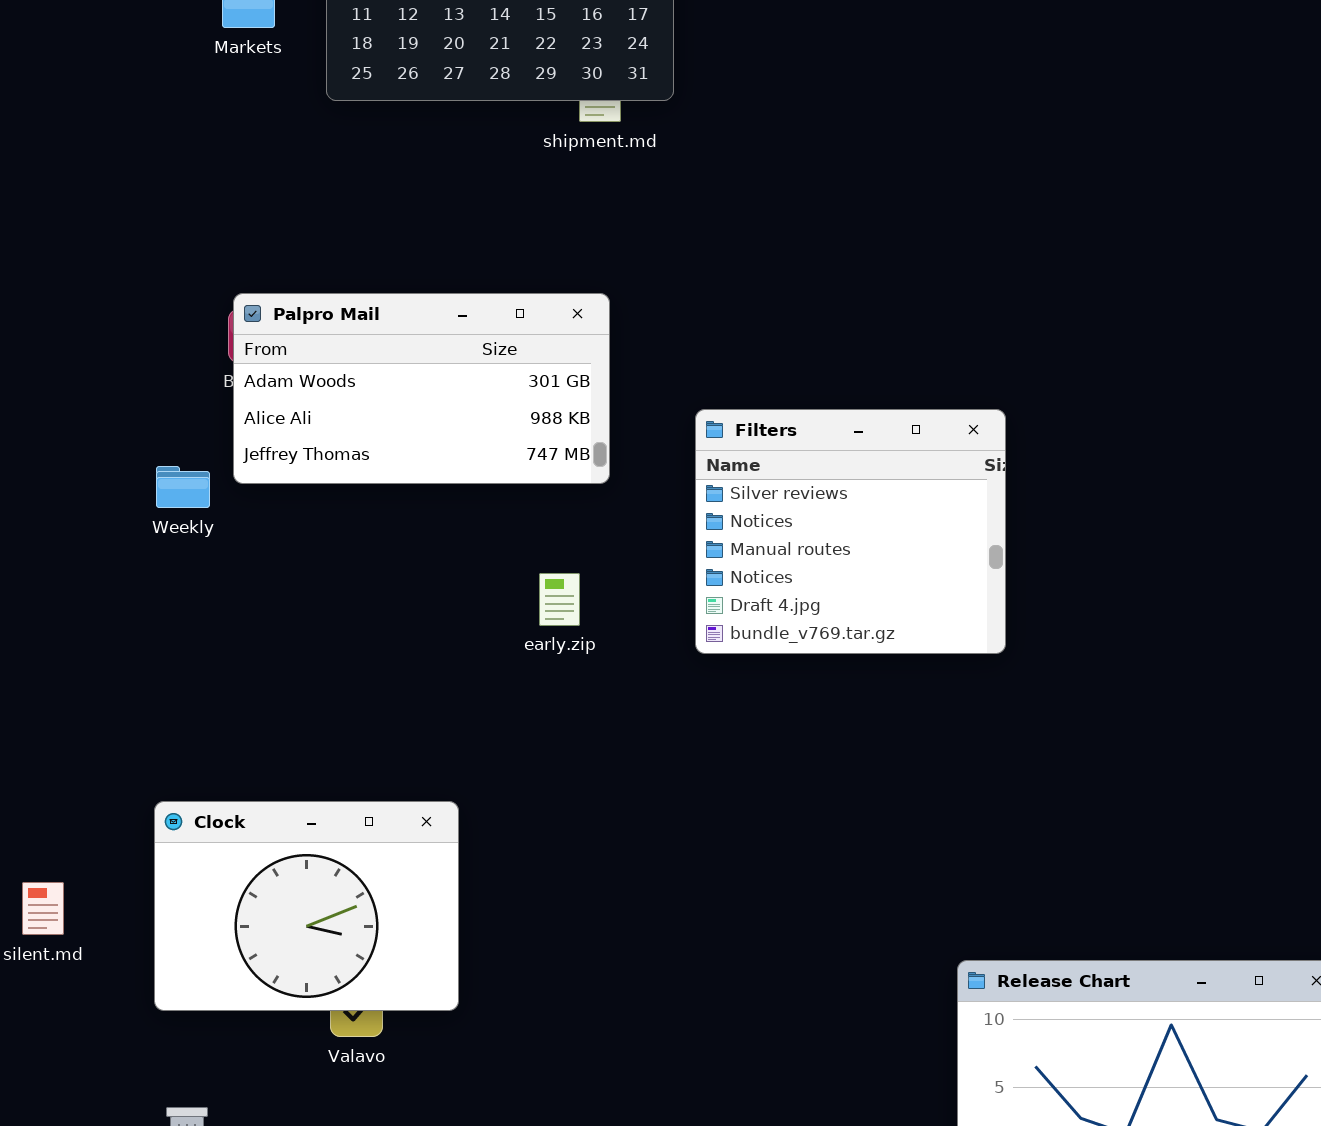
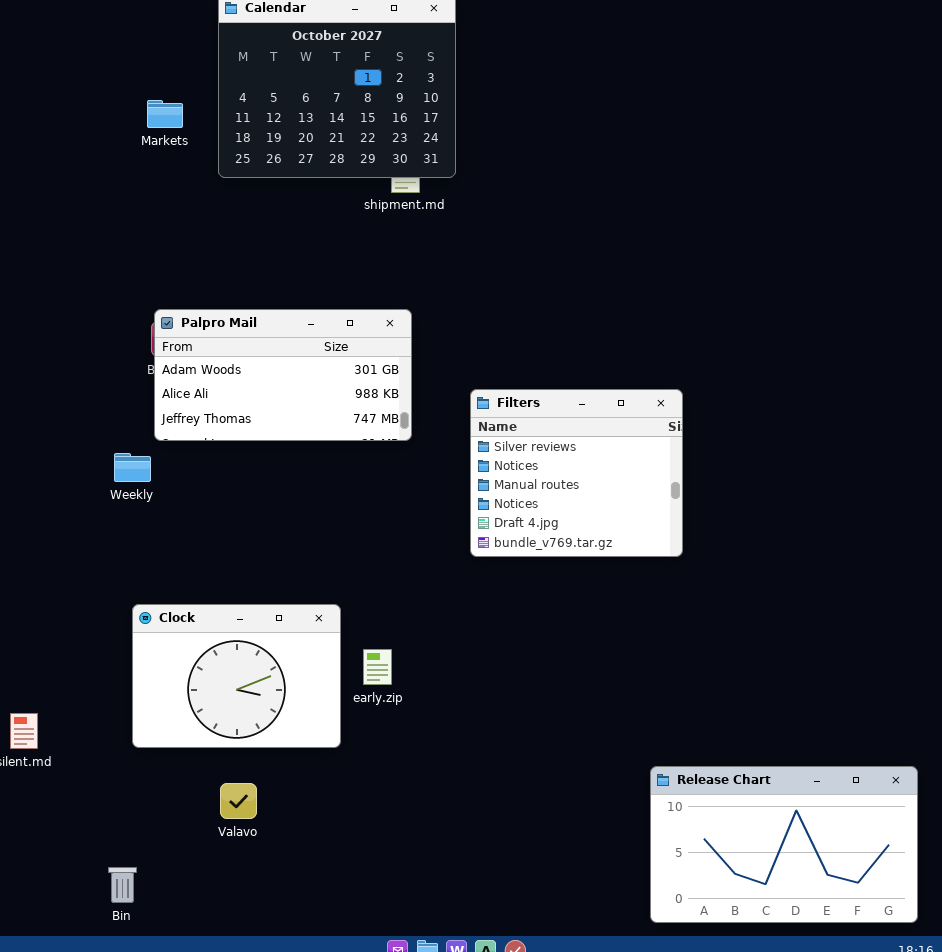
Weekly: [156,466,210,508] -> [114,453,151,482], moved
early.zip: [539,573,580,626] -> [363,649,392,685], moved
Clock: [154,801,459,1011] -> [132,604,341,748], moved

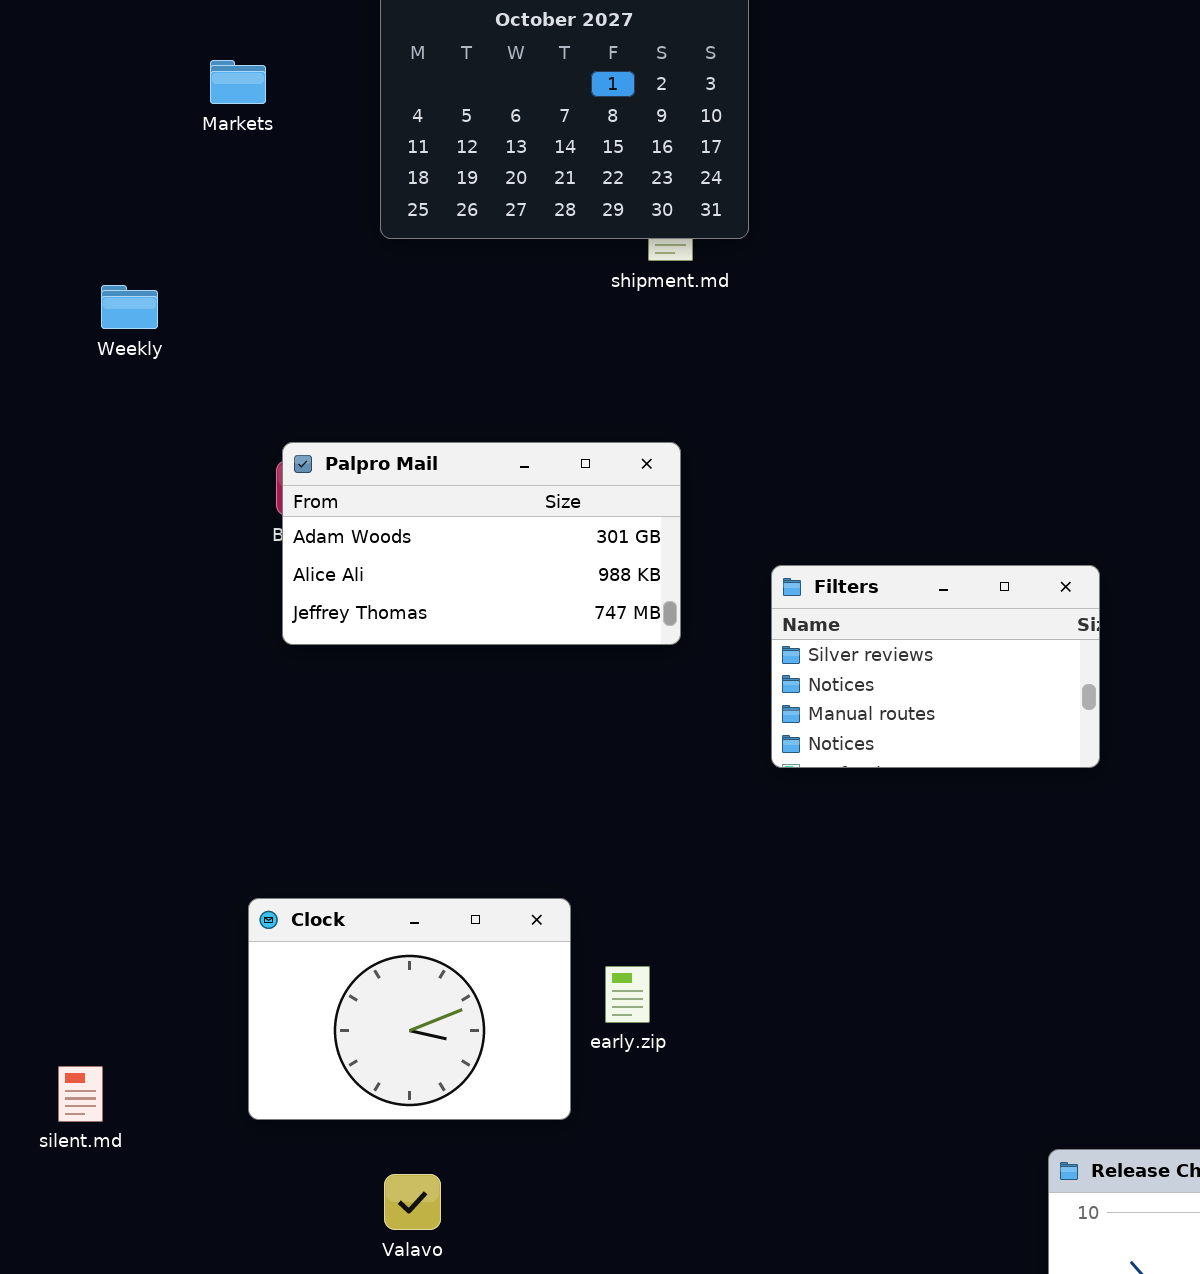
Markets: [147,100,183,128] -> [210,60,266,104], moved
Filters: [470,389,683,557] -> [771,565,1100,768], resized
Weekly: [114,453,151,482] -> [101,285,158,329], moved

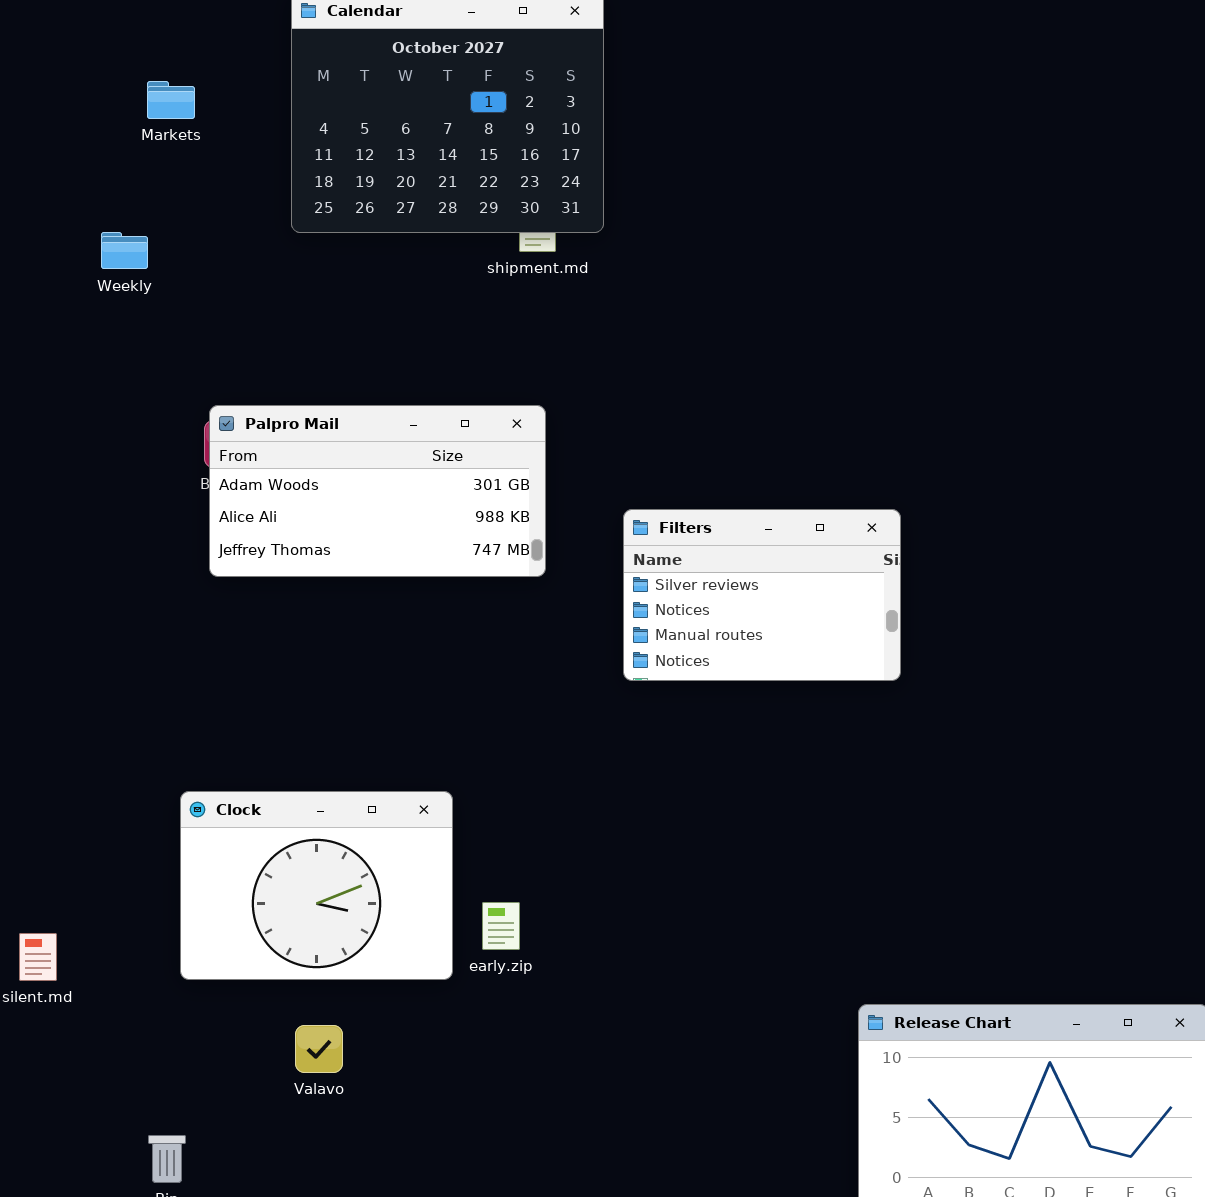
Weekly: [101,285,158,329] -> [101,232,148,269], moved
early.zip: [605,966,650,1023] -> [482,902,520,950], moved

